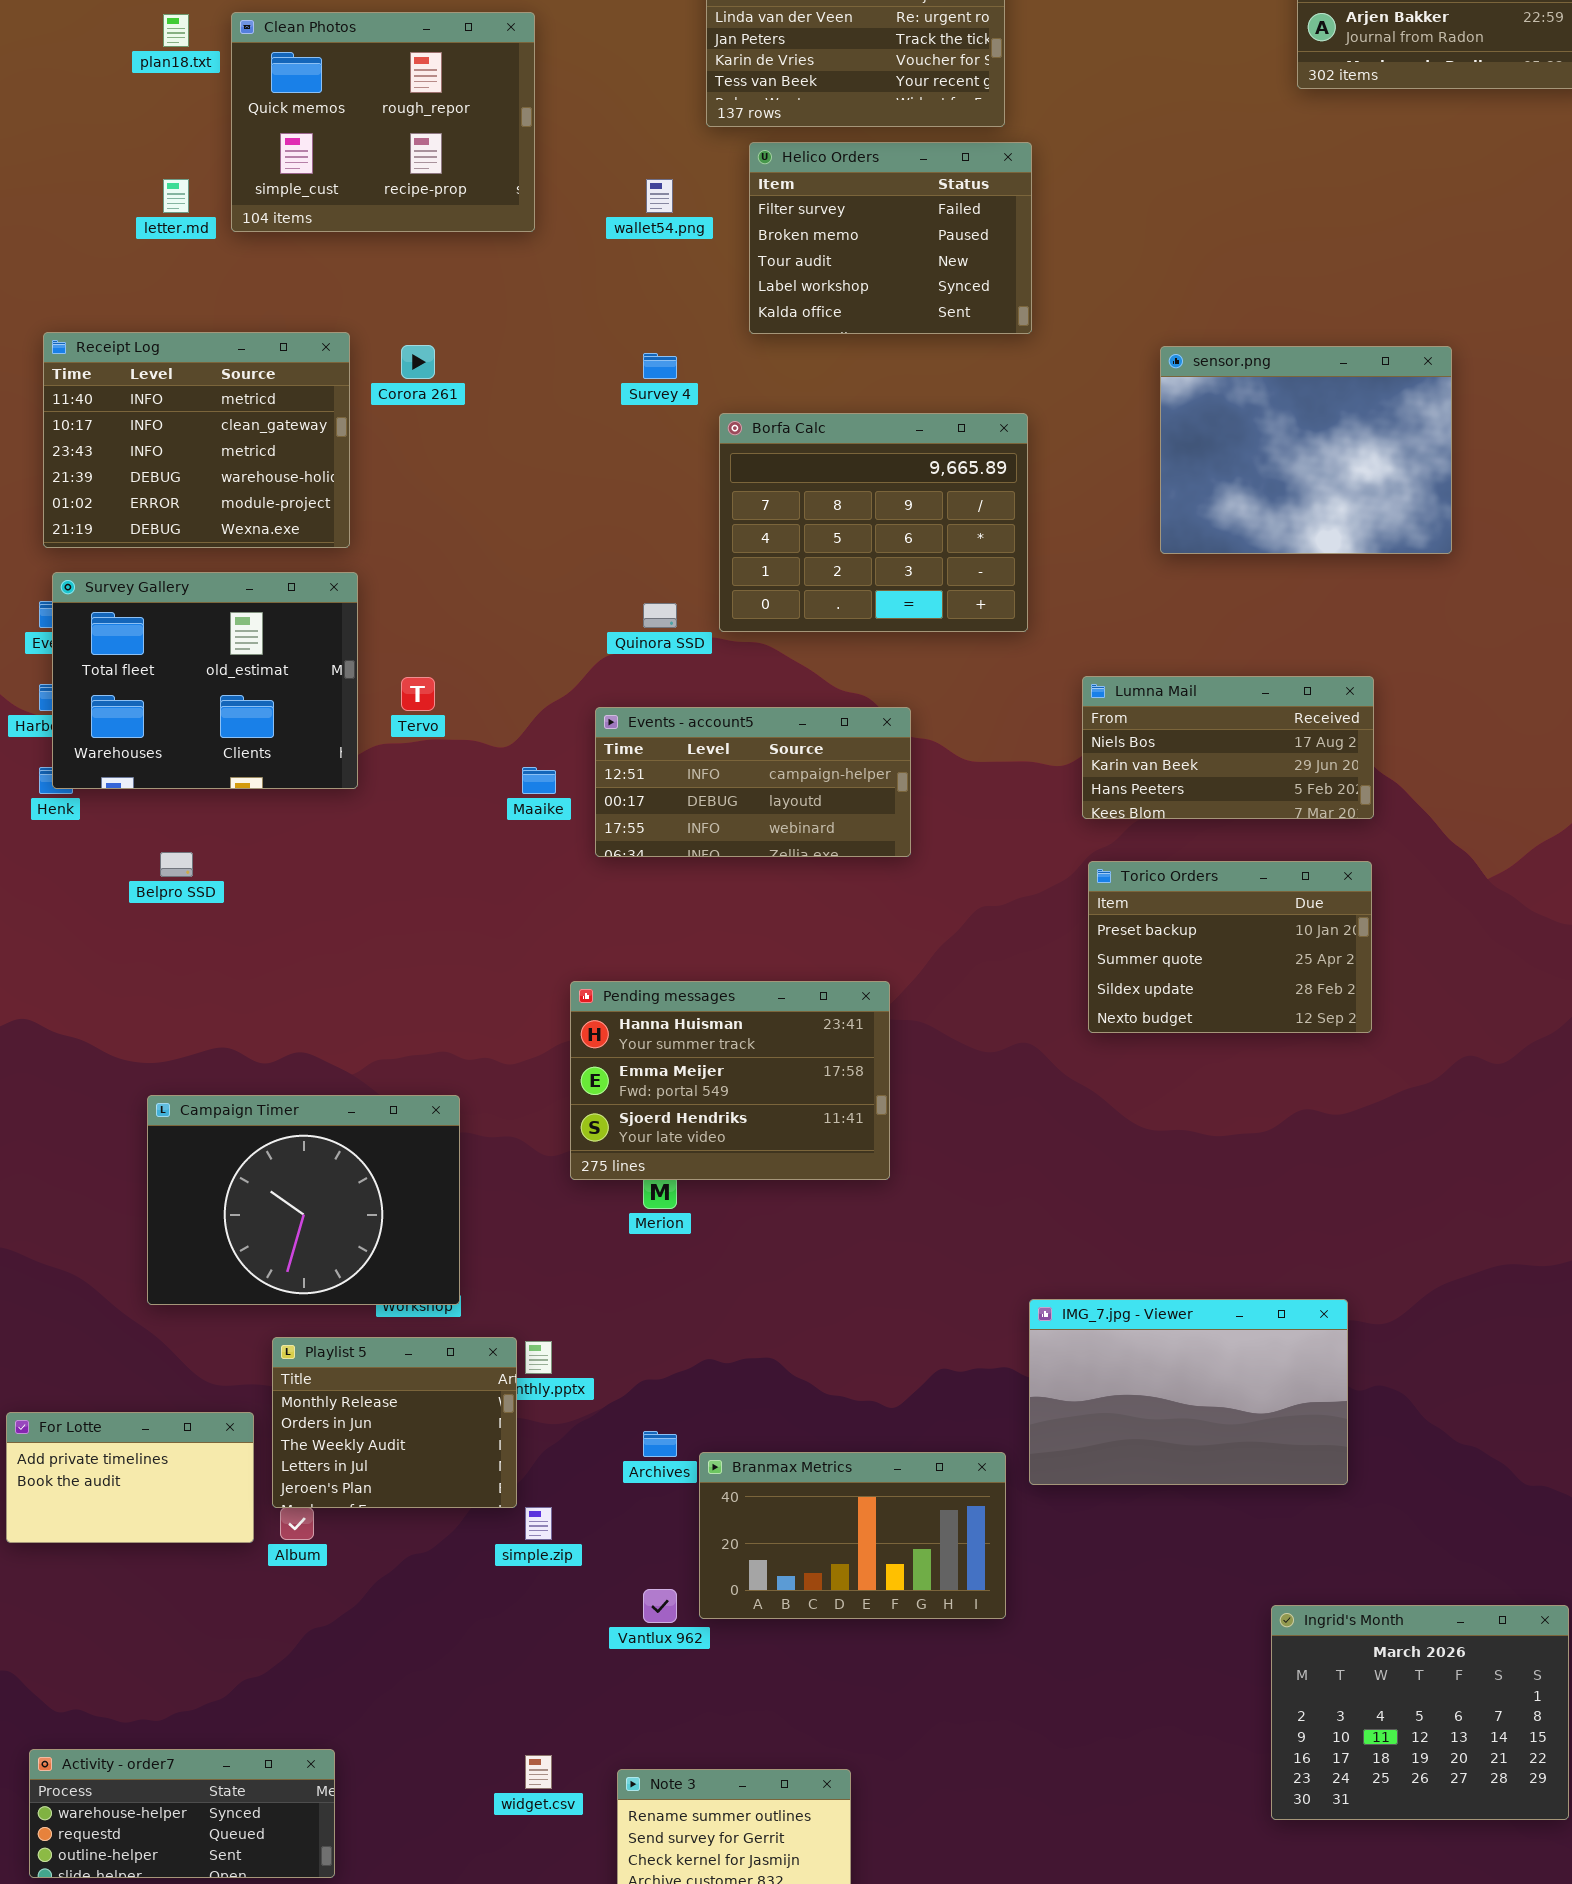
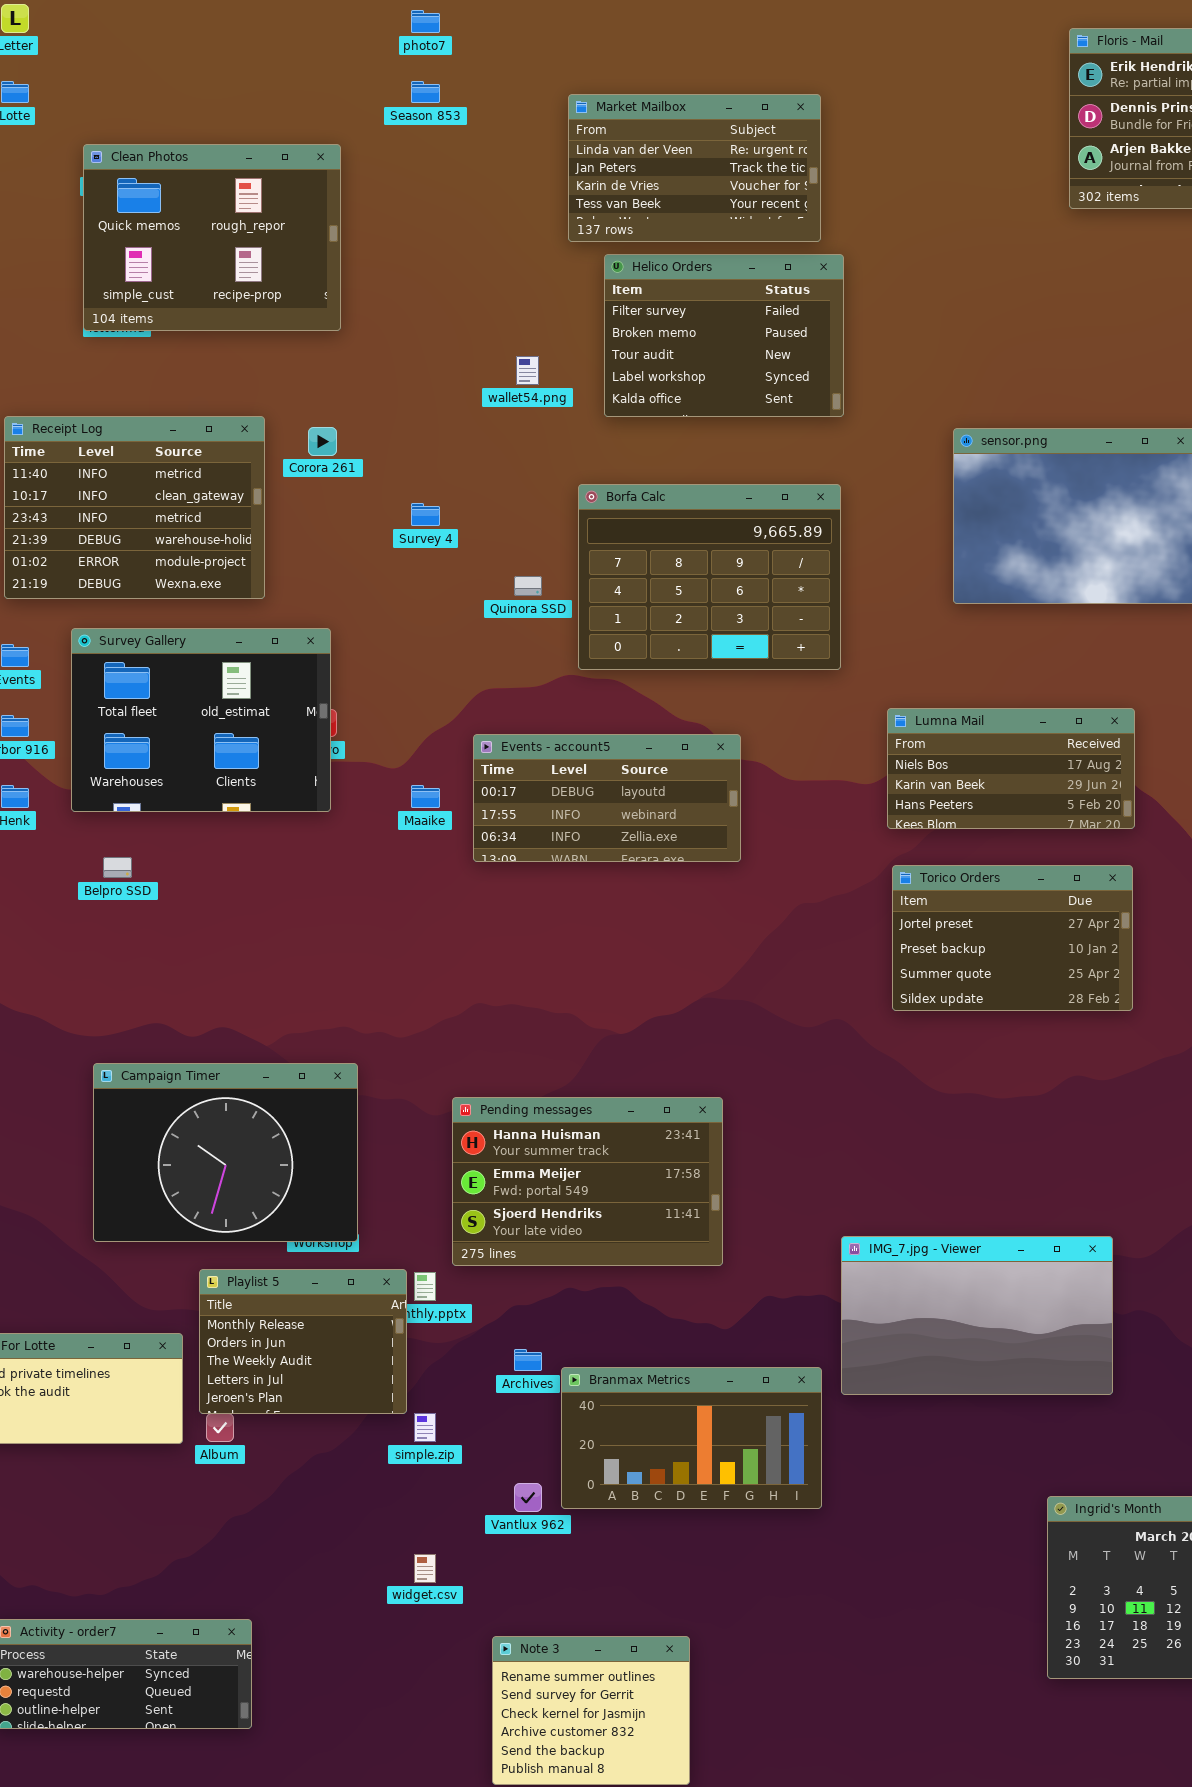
Clean Photos: [231,12,535,232] -> [83,144,341,331], moved
wallet54.png: [646,179,673,213] -> [516,356,539,385], moved
Survey 4: [643,353,677,379] -> [411,503,440,526], moved
Survey Gallery: [52,572,358,789] -> [71,628,331,812], moved
Quinora SSD: [643,603,677,628] -> [514,576,542,596], moved
Events - account5: [595,707,911,857] -> [473,734,741,862], scrolled down 1 row
Torico Orders: [1088,861,1372,1033] -> [892,865,1133,1011], scrolled up 1 row
Pending messages: [570,981,890,1180] -> [452,1097,723,1266], moved
widget.csv: [525,1755,552,1789] -> [414,1554,436,1583], moved

